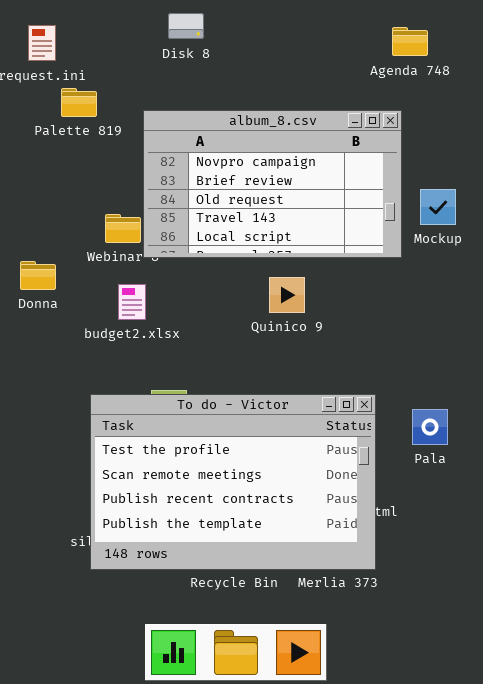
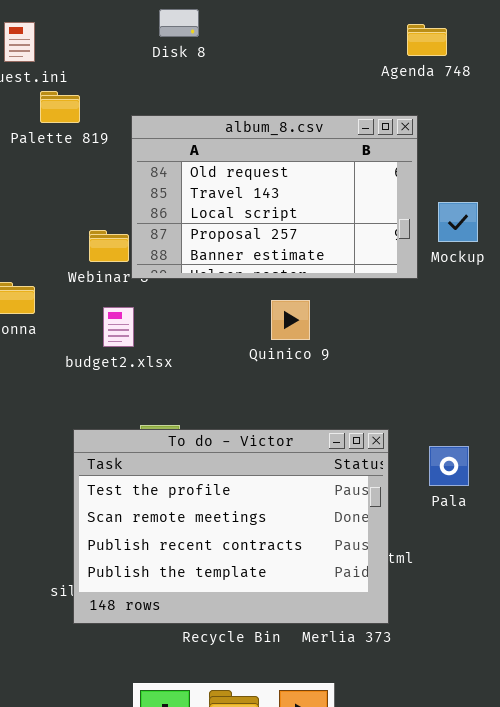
album_8.csv: [143,110,402,258] -> [131,115,418,279], scrolled down 2 rows

